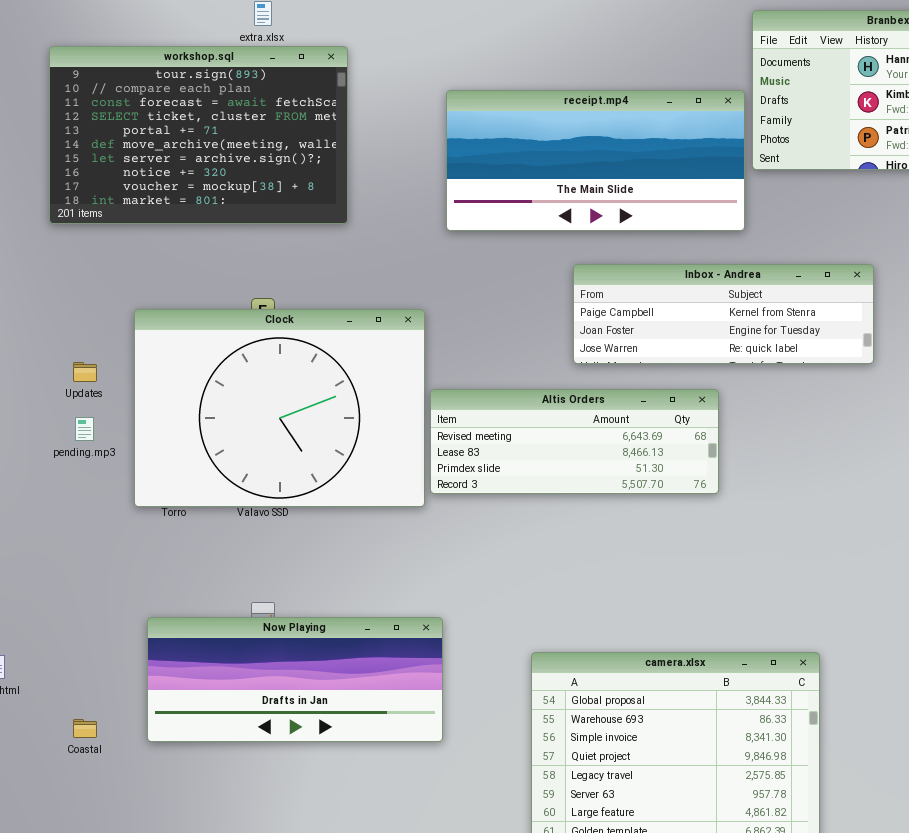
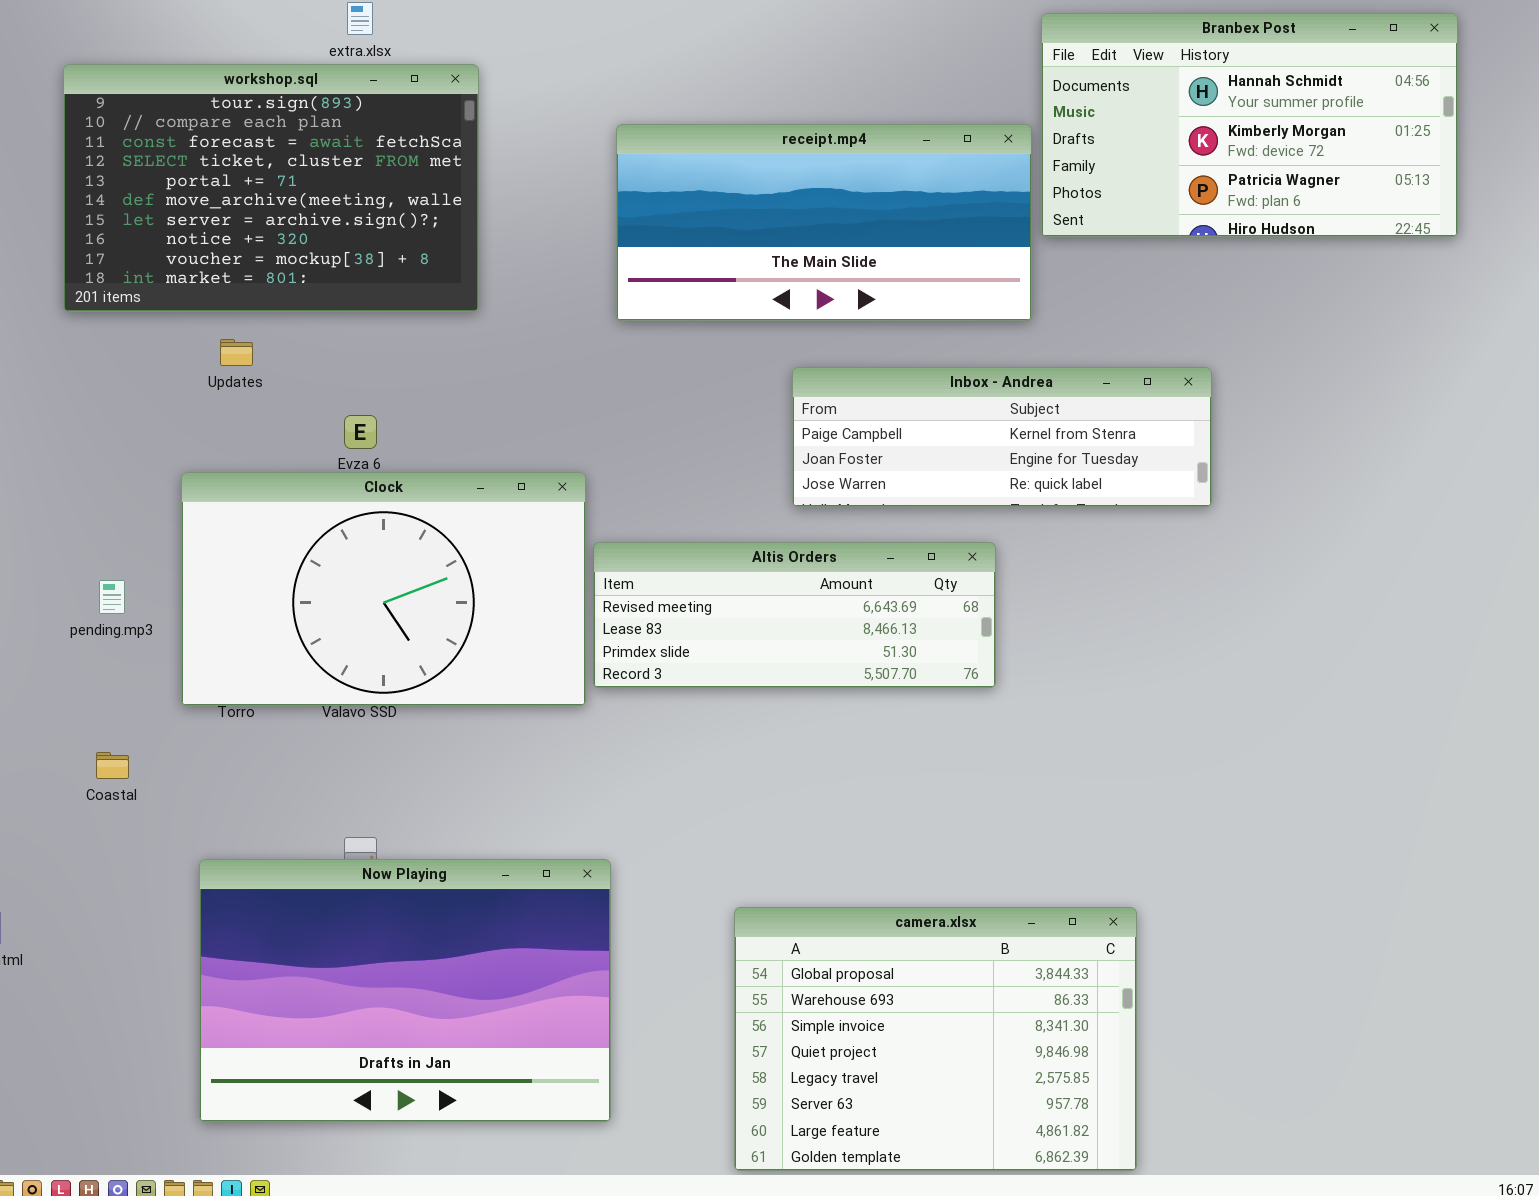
Clock: [134,309,425,507] -> [181,472,586,706], resized
Updates: [73,362,97,382] -> [220,339,253,366], moved
Now Playing: [147,617,443,742] -> [199,859,611,1122], resized
Coastal: [73,719,97,738] -> [96,752,129,779], moved

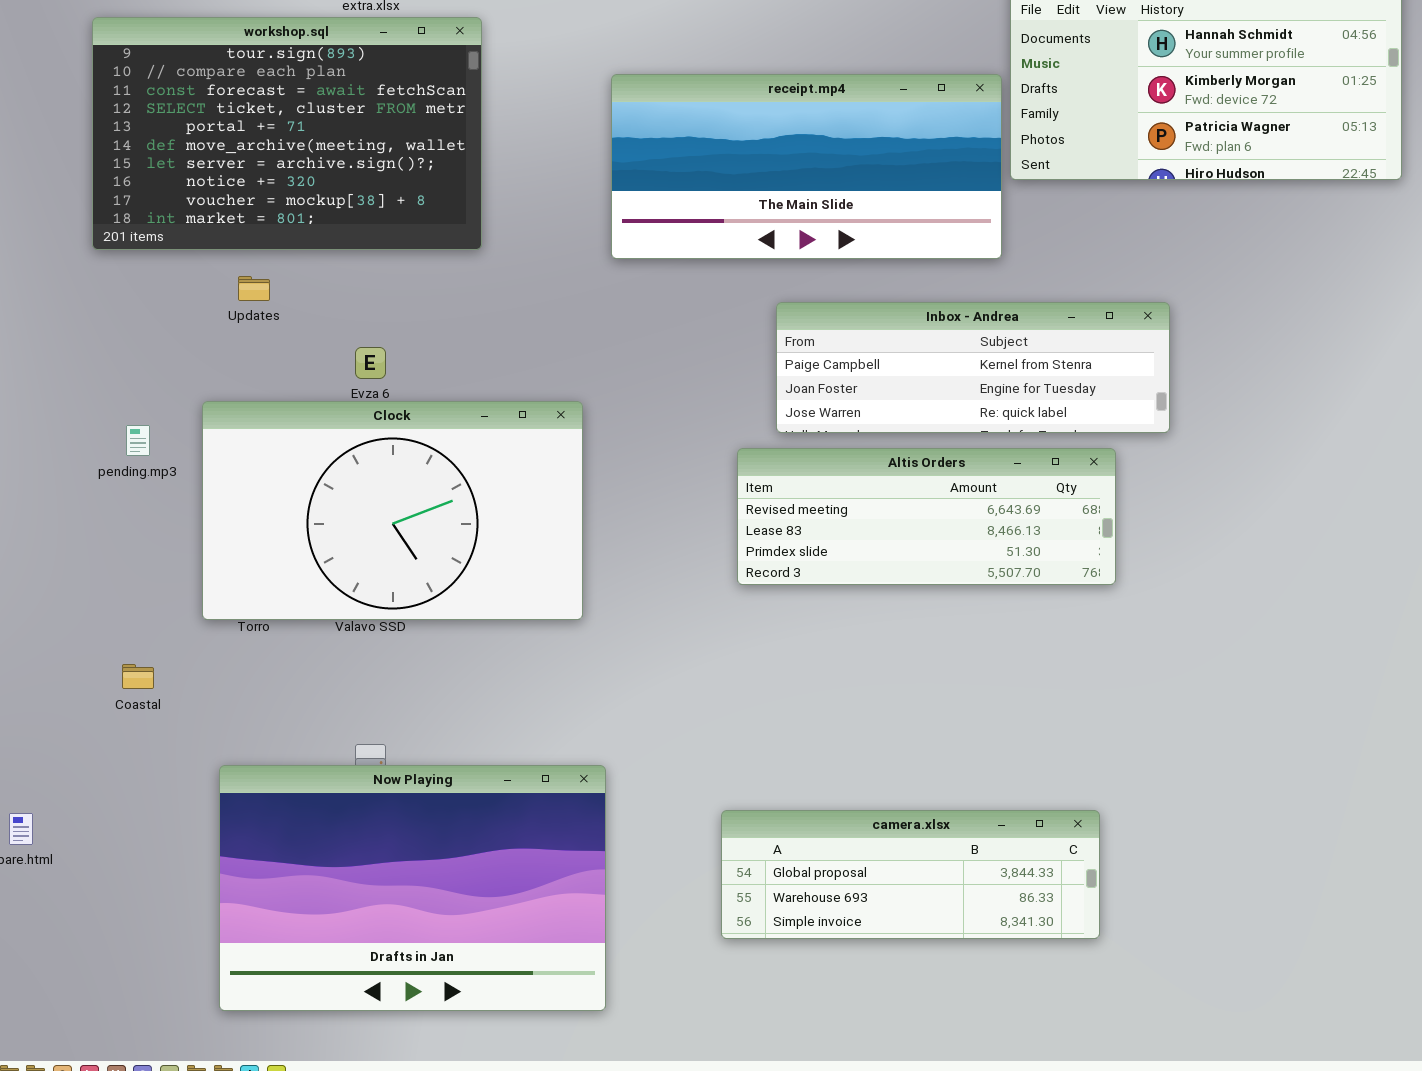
Altis Orders: [593,542,996,688] -> [737,448,1116,585], moved
pending.mp3: [99,580,125,614] -> [126,425,150,456], moved
camera.xlsx: [734,907,1137,1171] -> [721,810,1100,939], resized

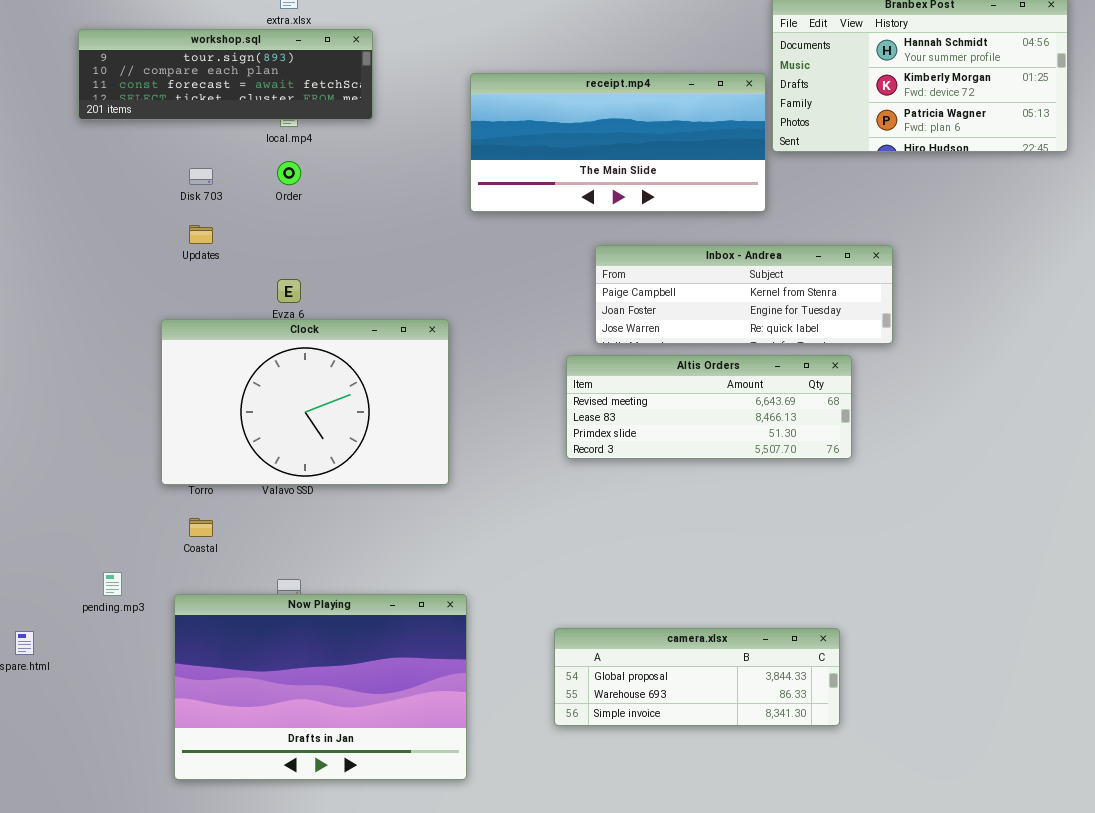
workshop.sql: [92,17,482,250] -> [78,29,373,120], resized
pending.mp3: [126,425,150,456] -> [103,572,122,596], moved
Coastal: [122,664,154,689] -> [189,518,213,537], moved

